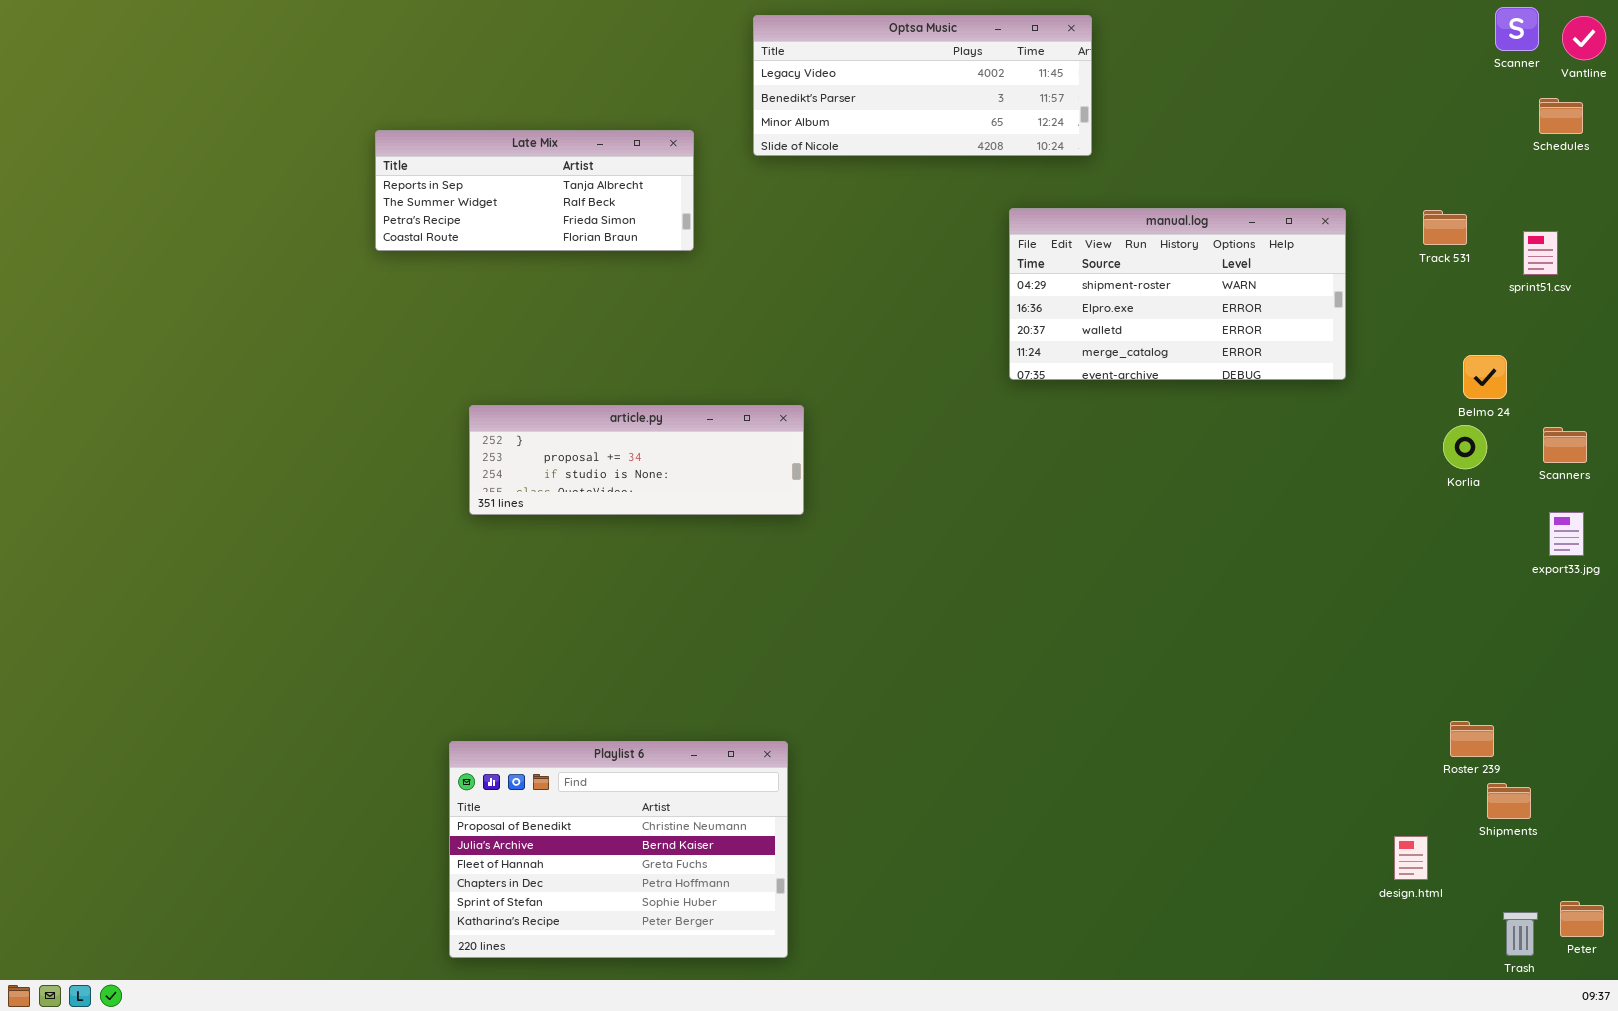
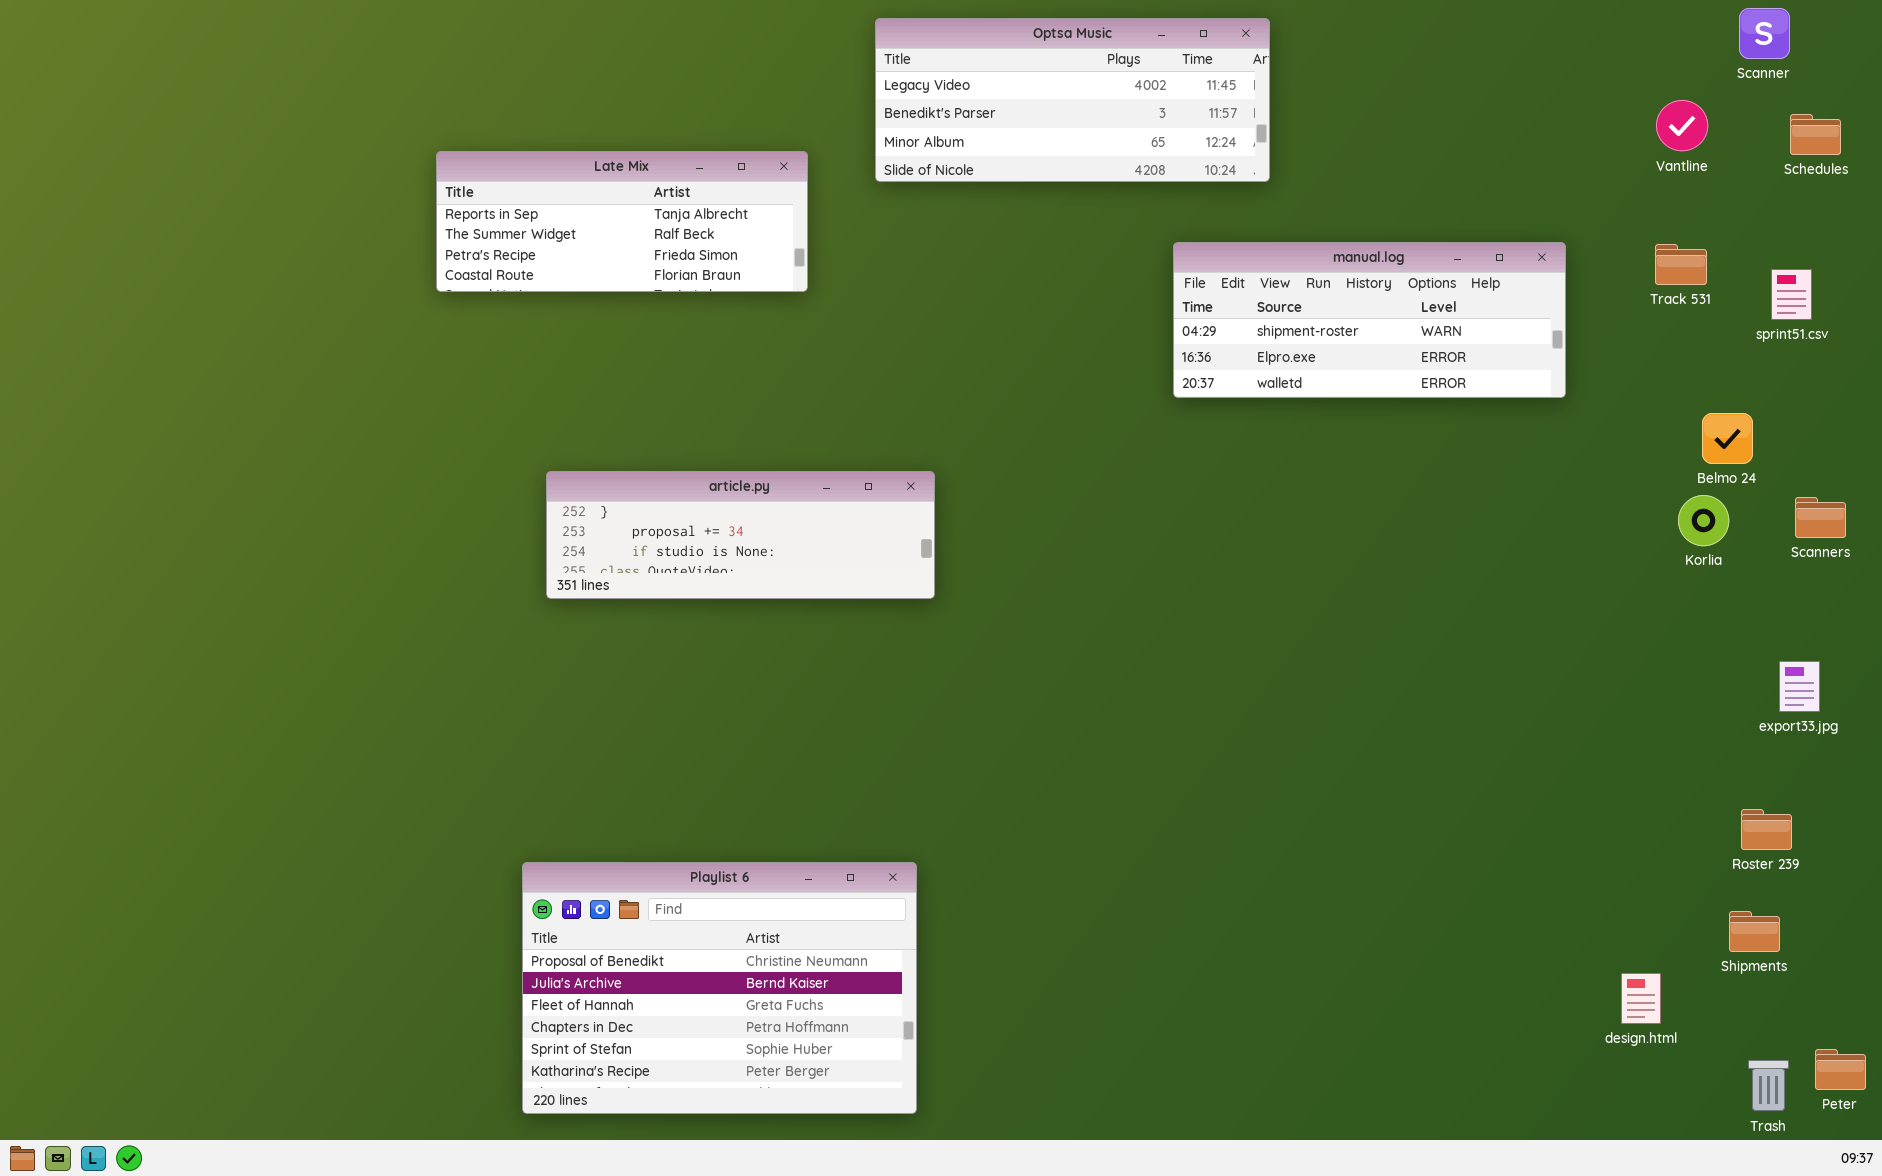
Vantline: [1562,16,1606,60] -> [1656,100,1708,151], moved
manual.log: [1009,208,1346,380] -> [1173,242,1566,398], resized
export33.jpg: [1549,512,1584,556] -> [1779,661,1820,712], moved
Roster 239: [1450,721,1494,757] -> [1741,809,1792,850], moved

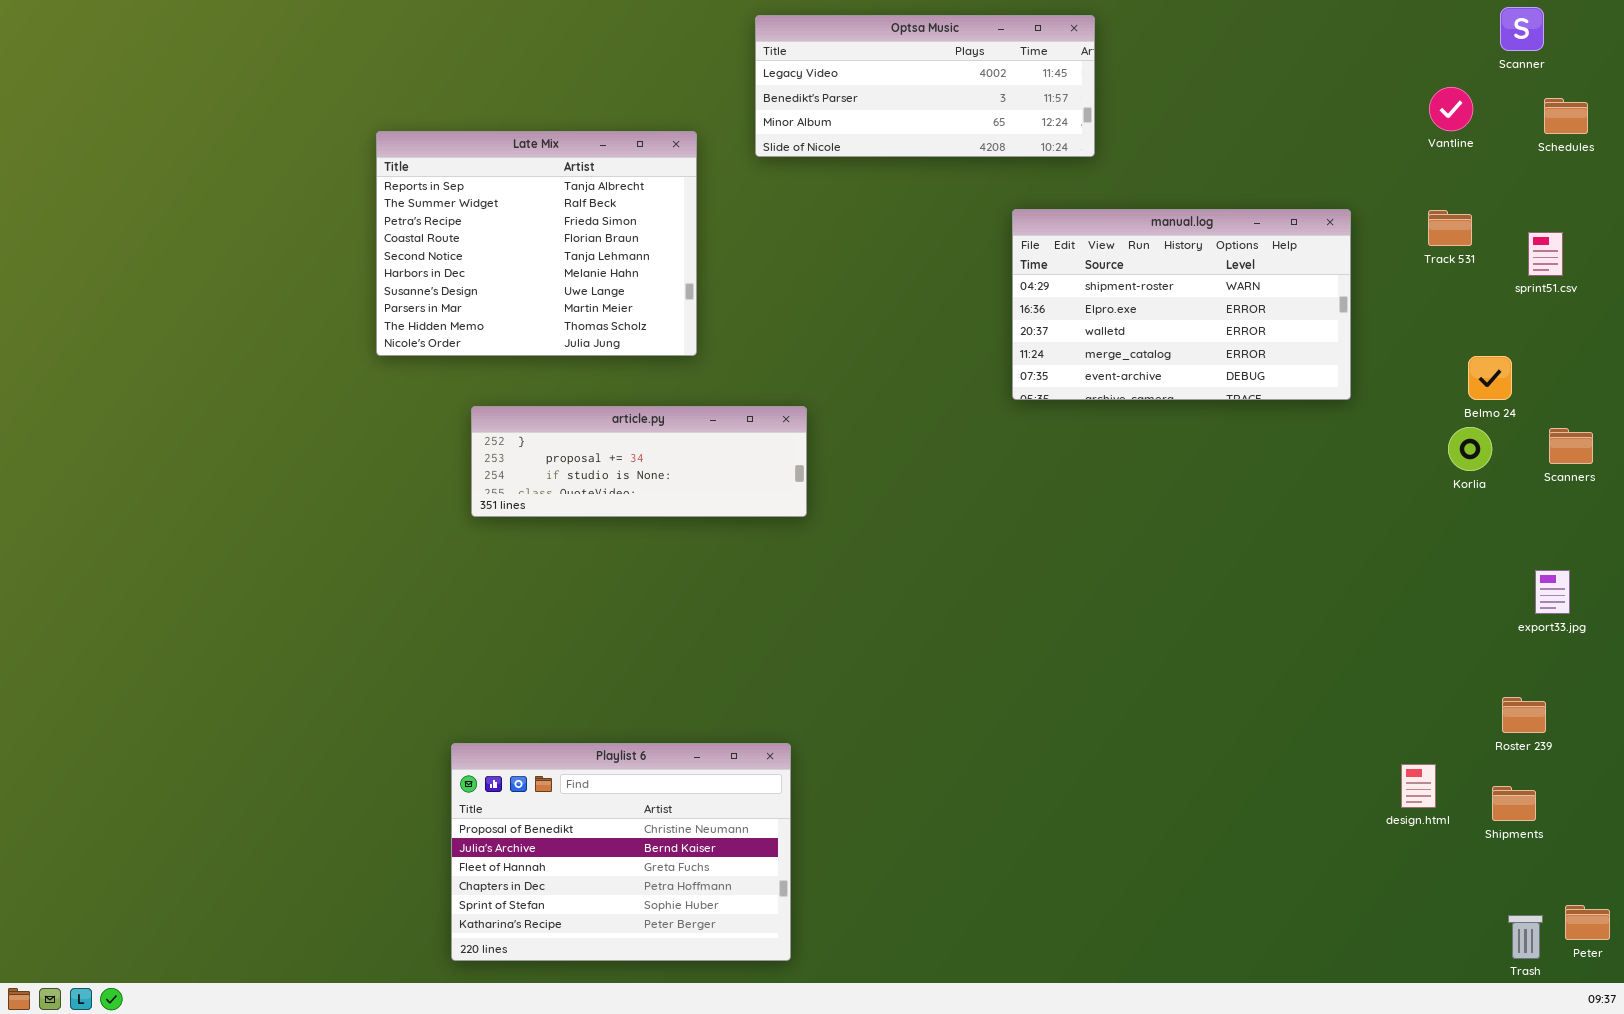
Late Mix: [436,151,808,292] -> [376,131,697,356], resized
manual.log: [1173,242,1566,398] -> [1012,209,1351,400], resized
design.html: [1621,973,1661,1024] -> [1401,764,1436,808], moved

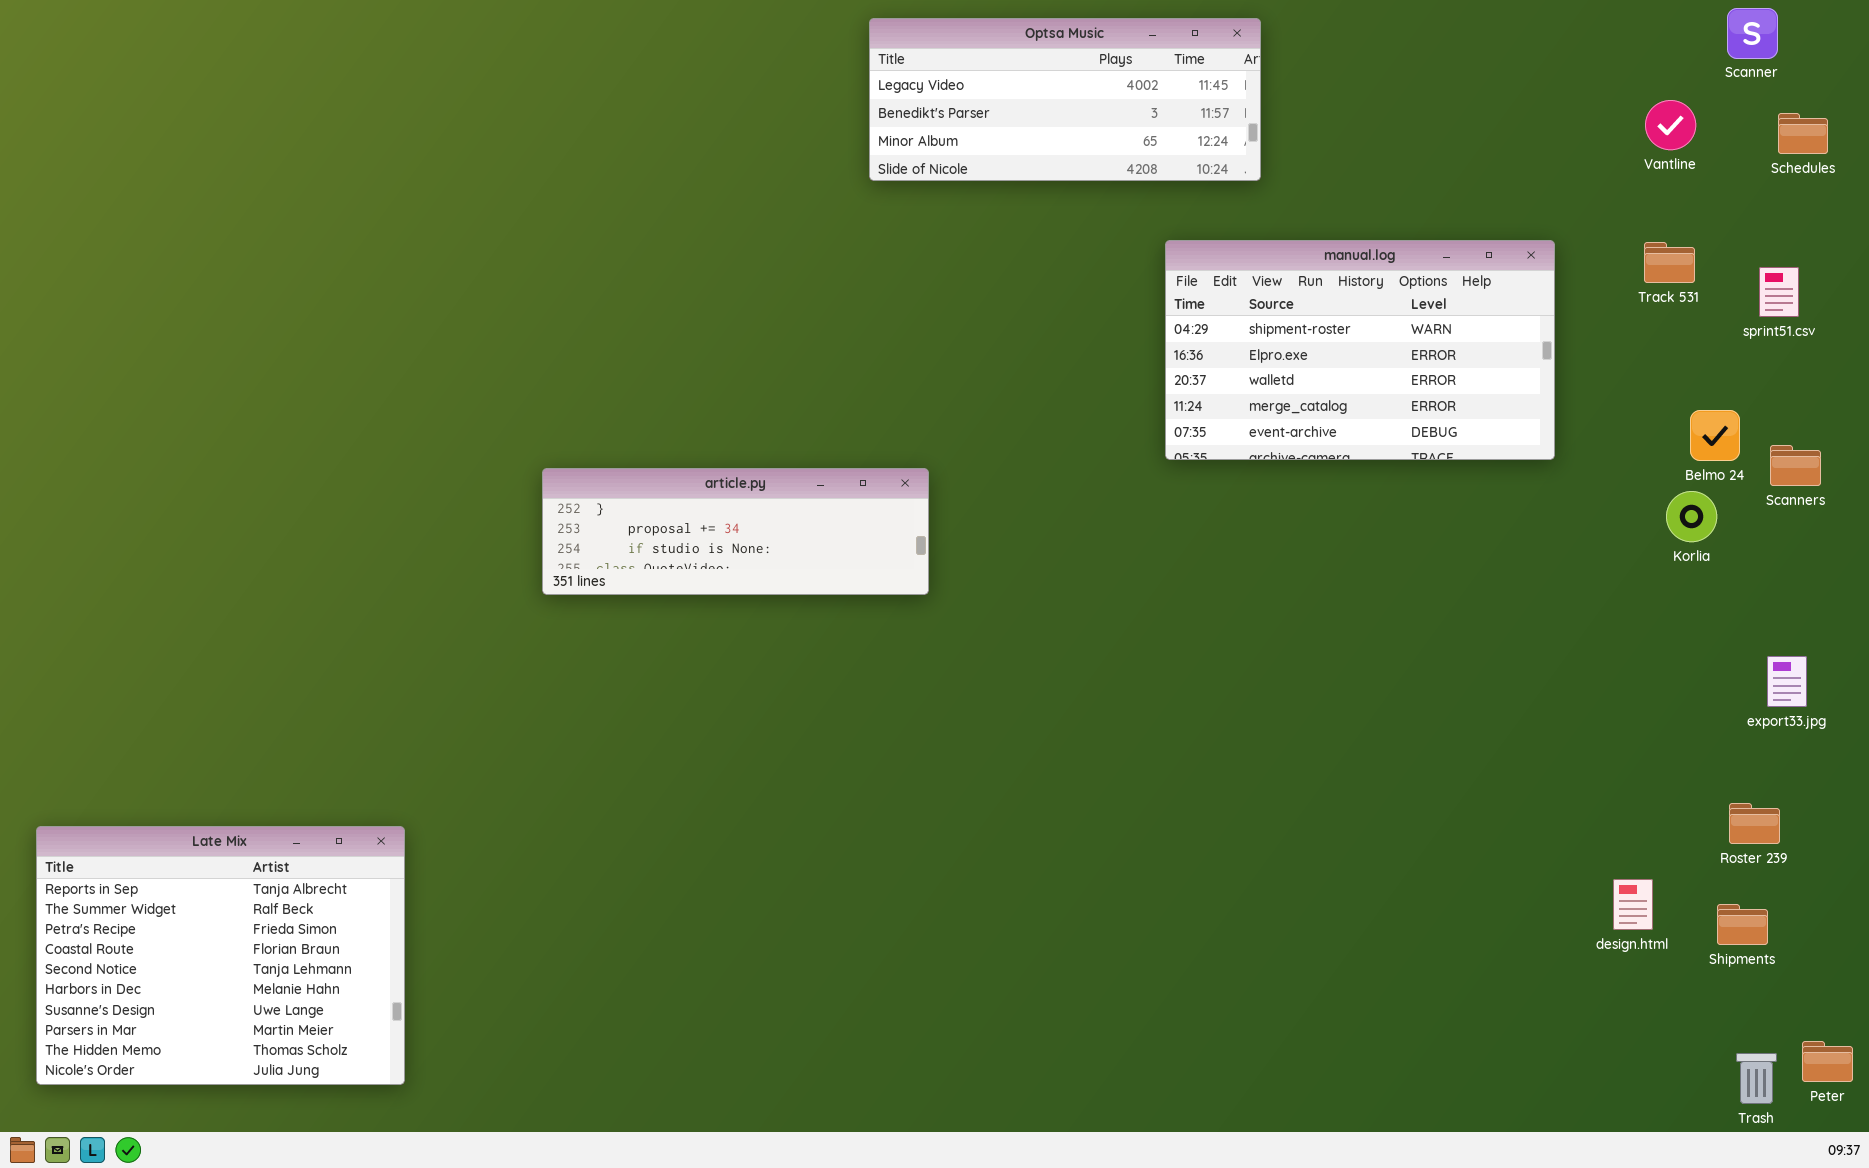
Late Mix: [376,131,697,356] -> [36,826,405,1085], moved
Scanners: [1549,428,1593,464] -> [1770,445,1821,486], moved
Playlist 6: [451,743,791,961] -> none, closed

